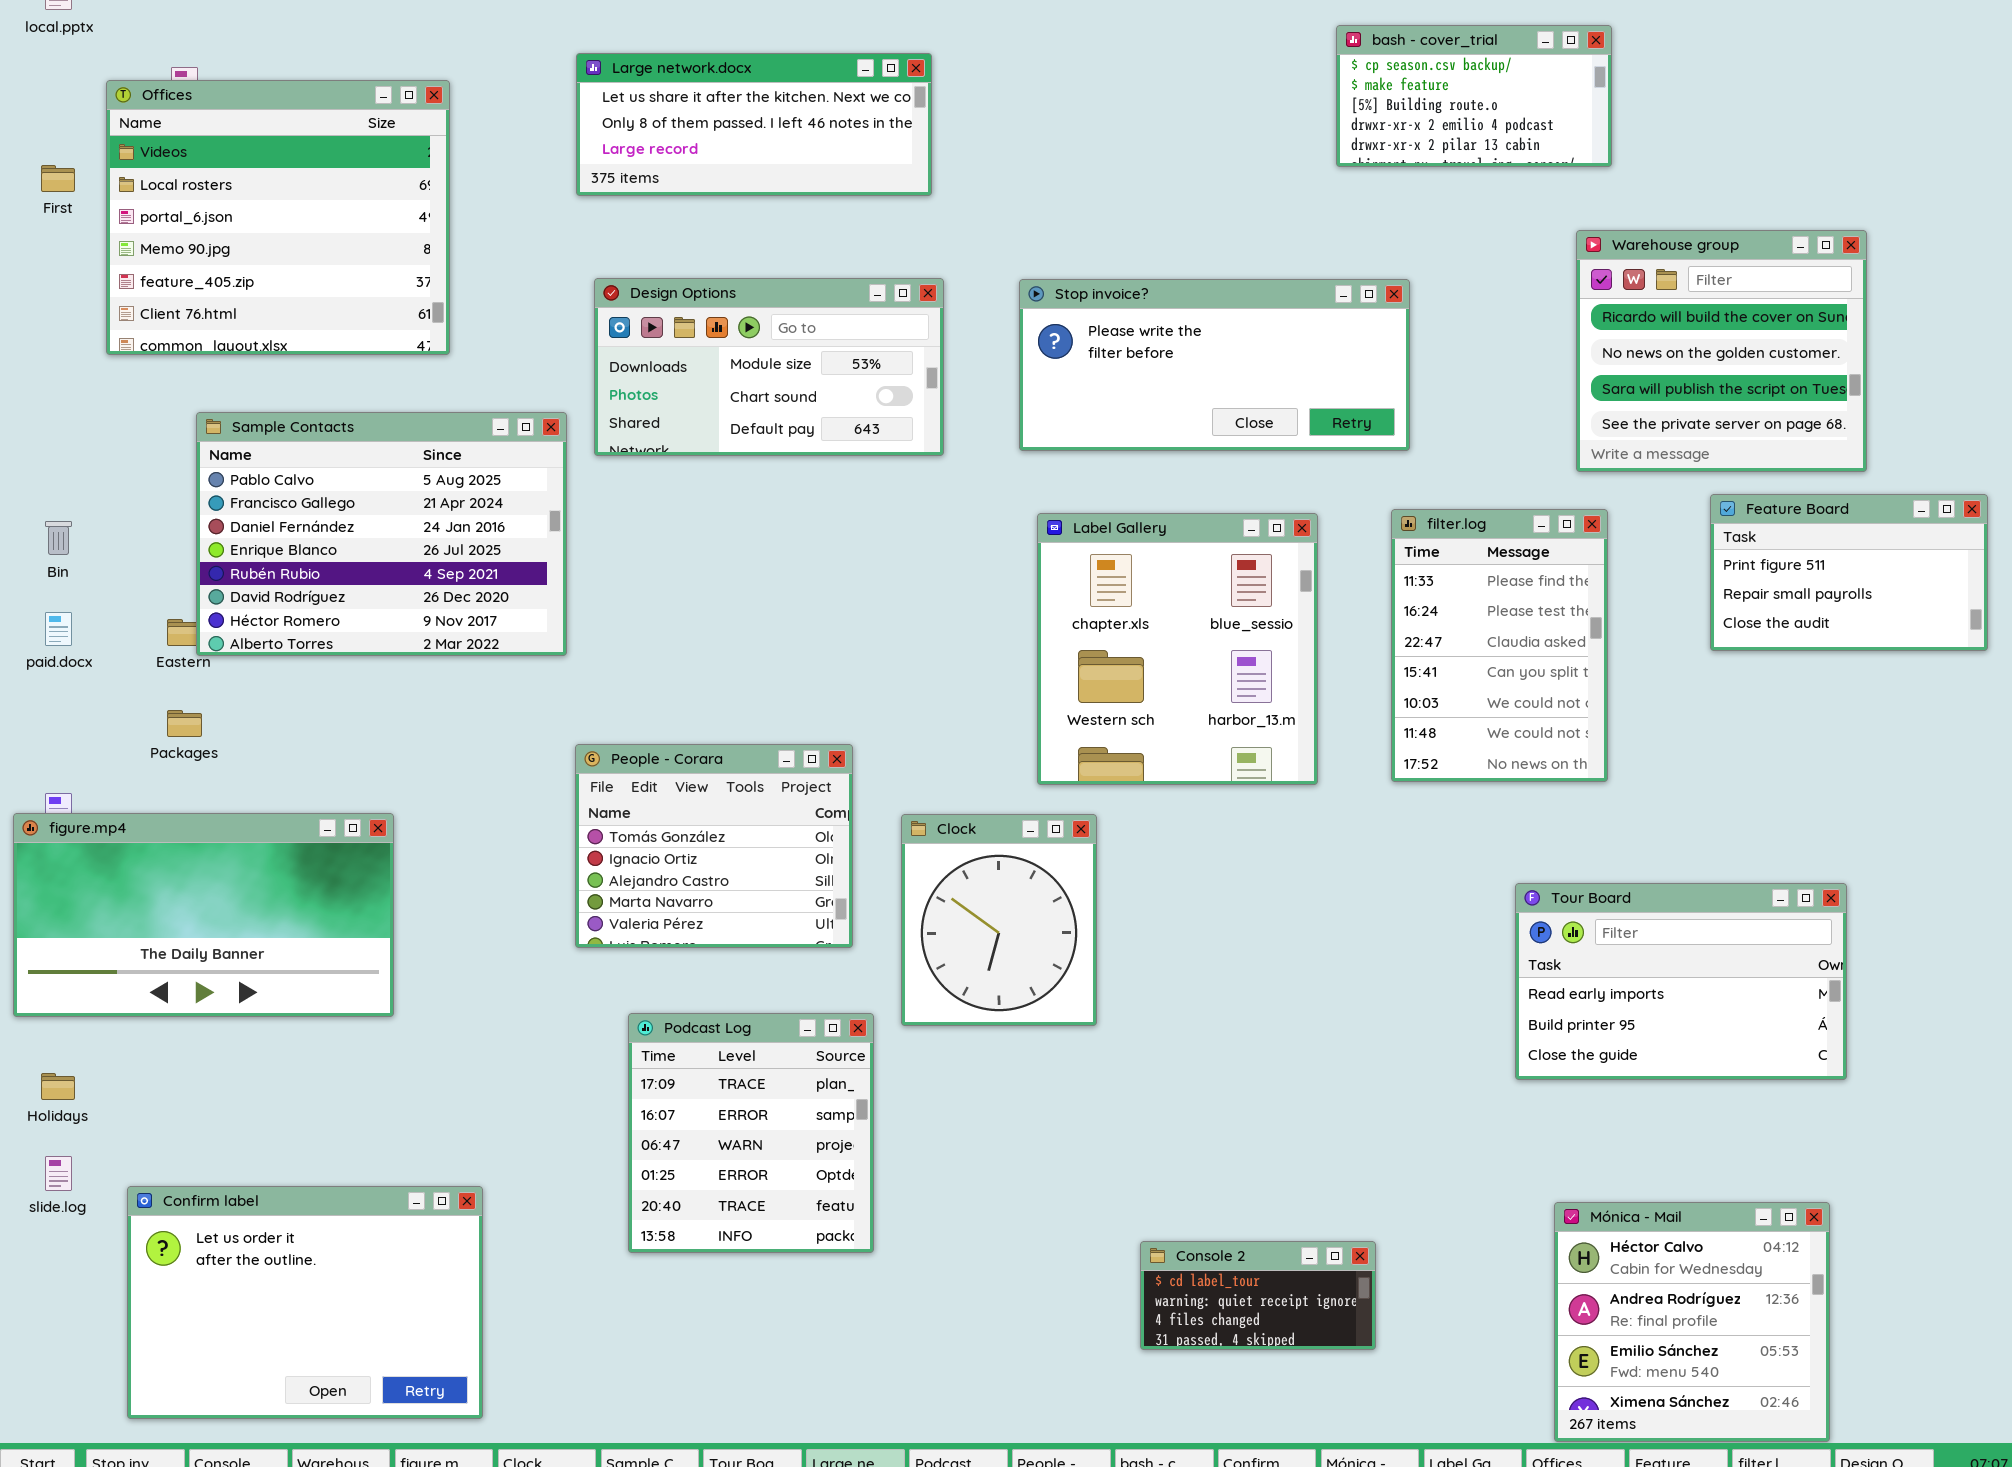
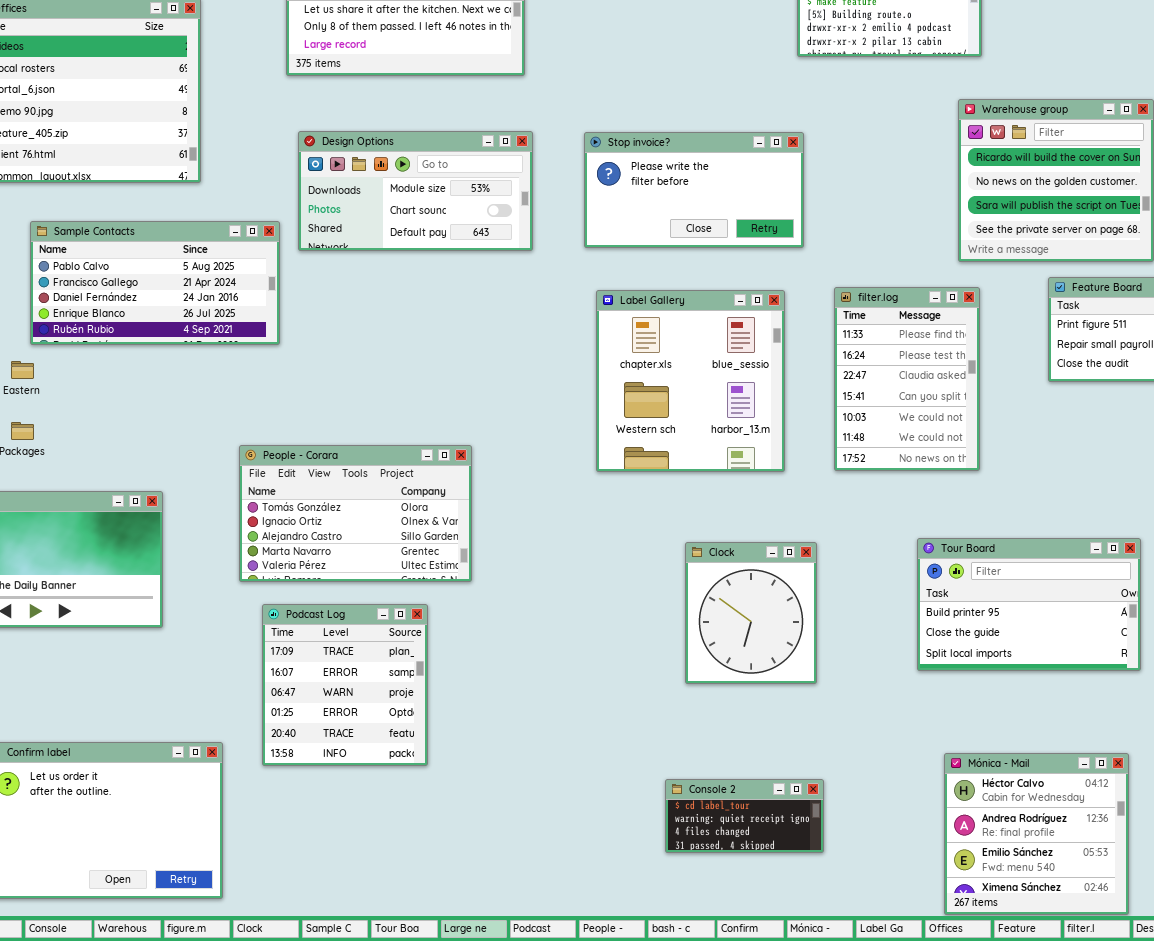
Stop invoice?: [1019,279,1410,451] -> [584,132,804,248], resized
Sample Contacts: [196,412,567,656] -> [30,221,280,345], resized
People - Corara: [575,744,853,948] -> [239,445,472,582], resized
Clock: [901,814,1097,1026] -> [685,542,817,684], moved
Tour Board: [1515,883,1847,1080] -> [917,538,1141,671], scrolled down 1 row
Podcast Log: [628,1013,874,1253] -> [262,604,428,766], moved

